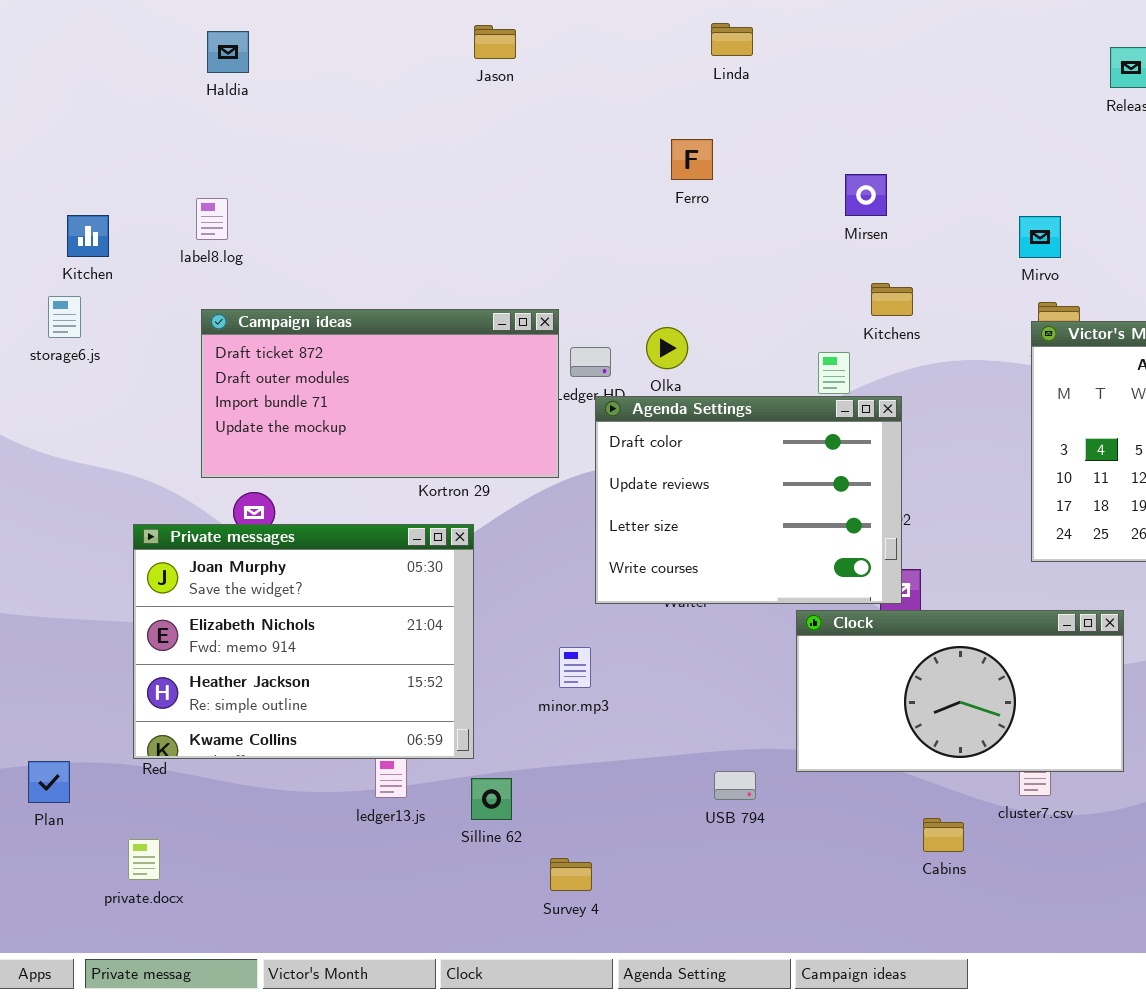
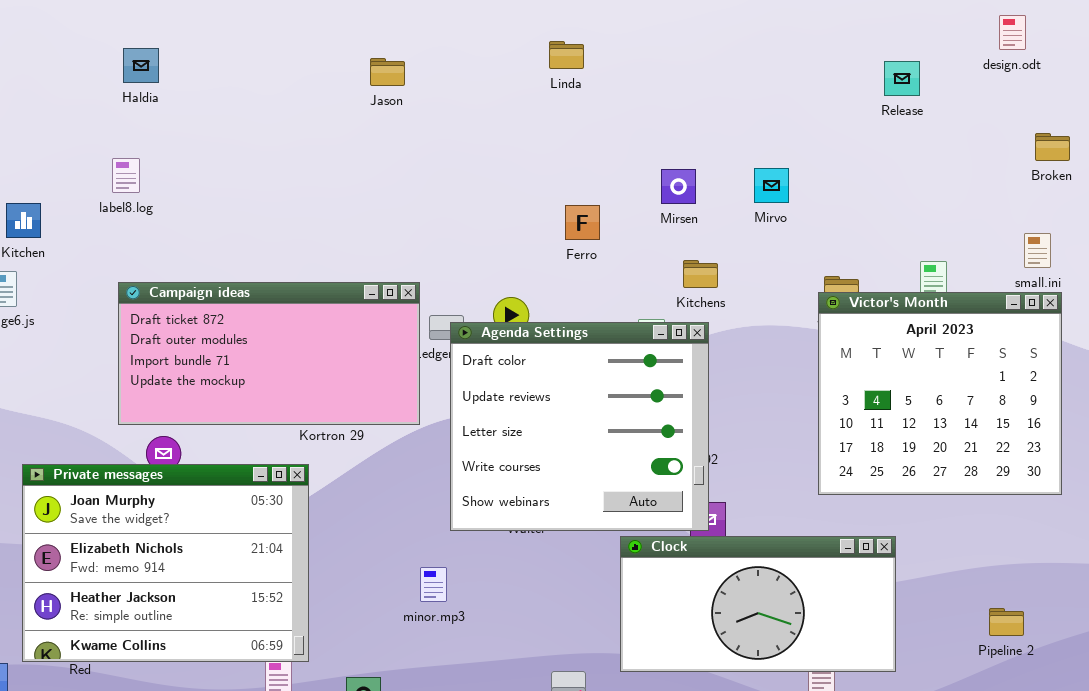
Jason: [474,25,516,59] -> [370,58,405,86], moved
Ferro: [671,139,713,180] -> [565,205,600,240], moved
label8.log: [196,198,228,240] -> [112,158,140,193], moved
Mirvo: [1019,216,1061,258] -> [754,168,789,203], moved
Agenda Settings: [595,396,902,604] -> [450,322,709,531], resized
Private messages: [133,524,474,759] -> [22,464,309,662], moved

